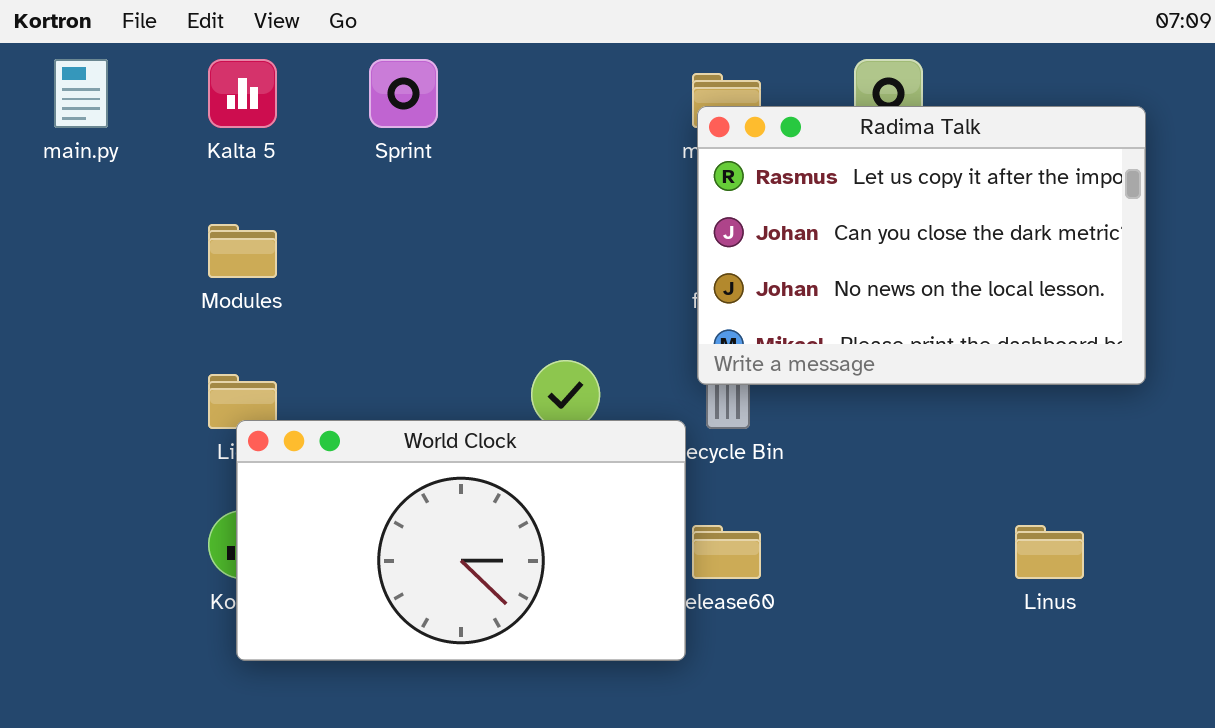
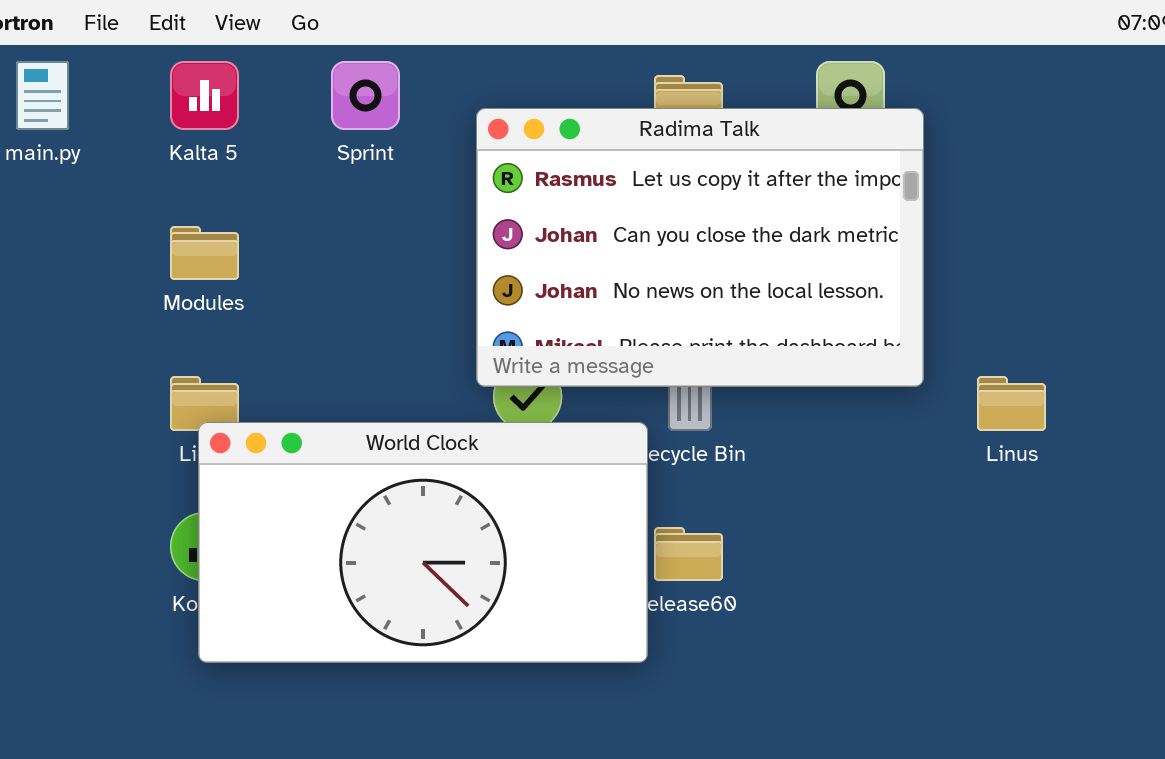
Radima Talk: [697,106,1146,385] -> [476,108,924,387], moved
Linus: [1015,525,1084,579] -> [977,376,1046,431], moved

